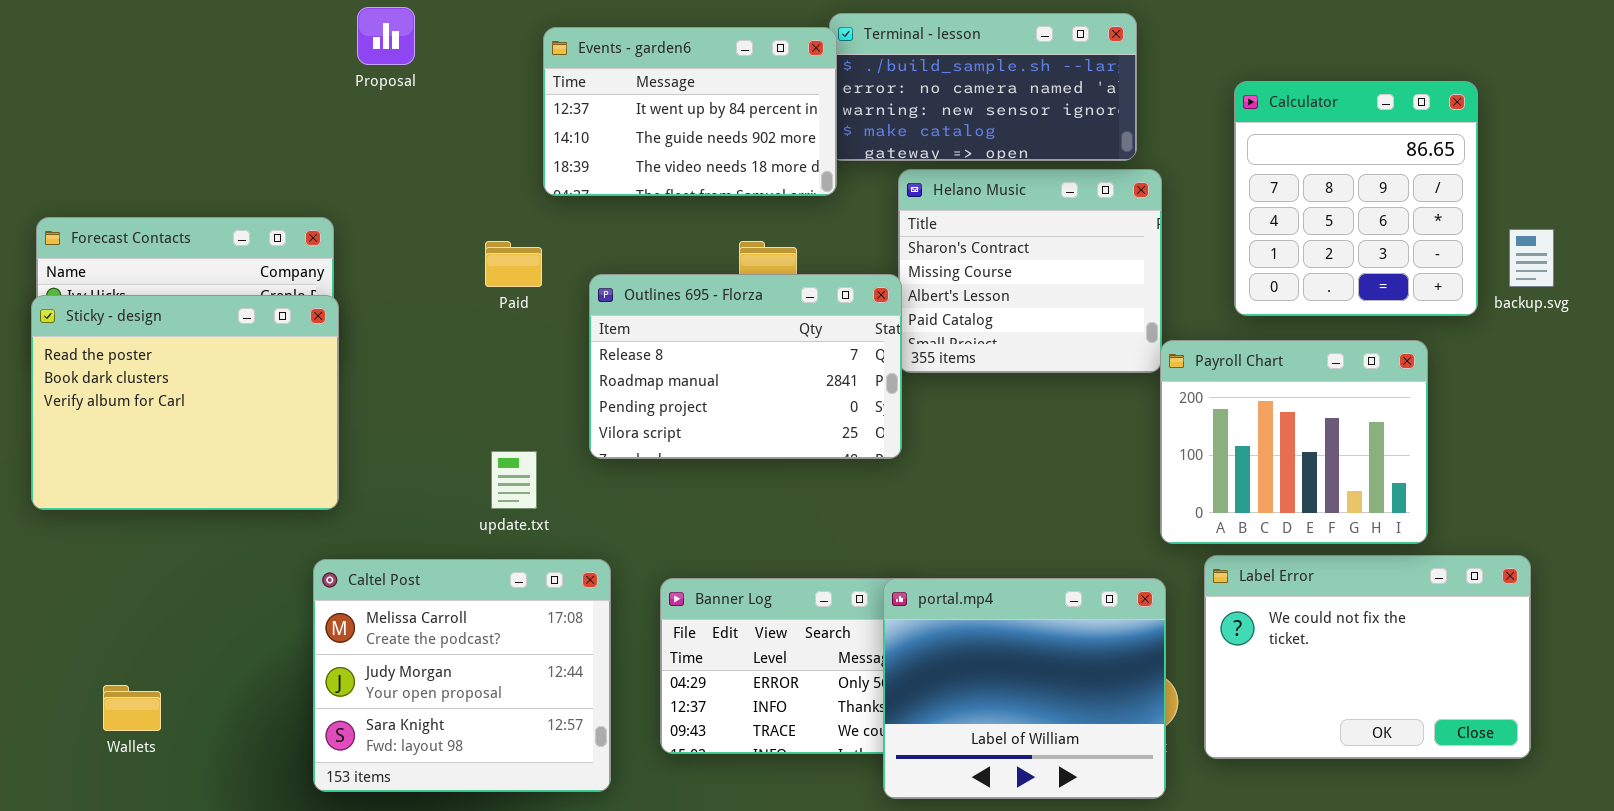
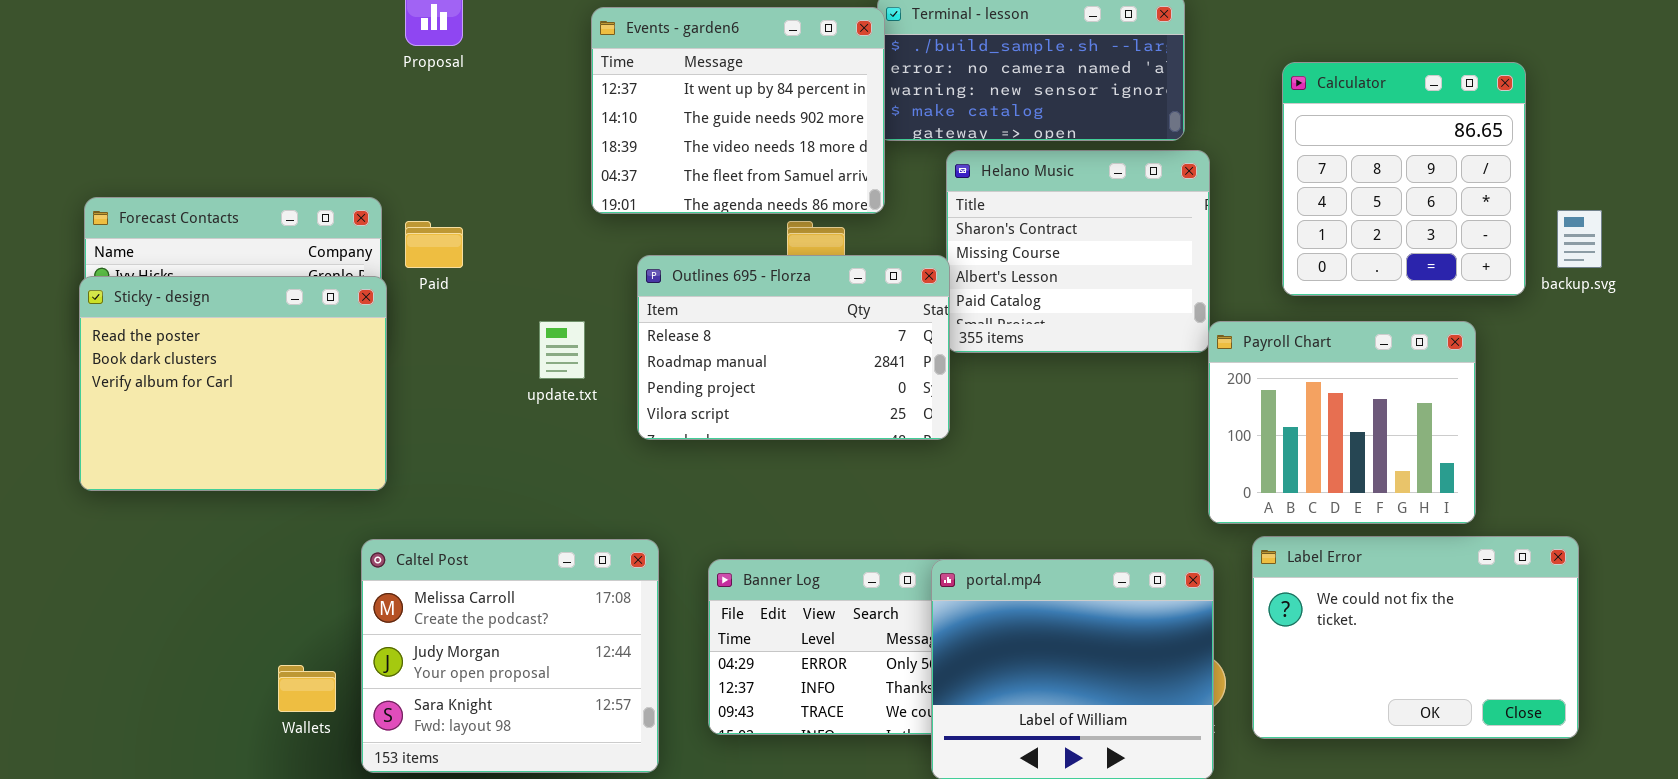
Events - garden6: [543,27,837,196] -> [591,7,885,214], resized
Paid: [485,241,542,287] -> [405,221,463,268], moved
update.txt: [491,451,537,509] -> [539,321,585,379], moved
Wallets: [103,685,161,731] -> [278,665,336,712], moved

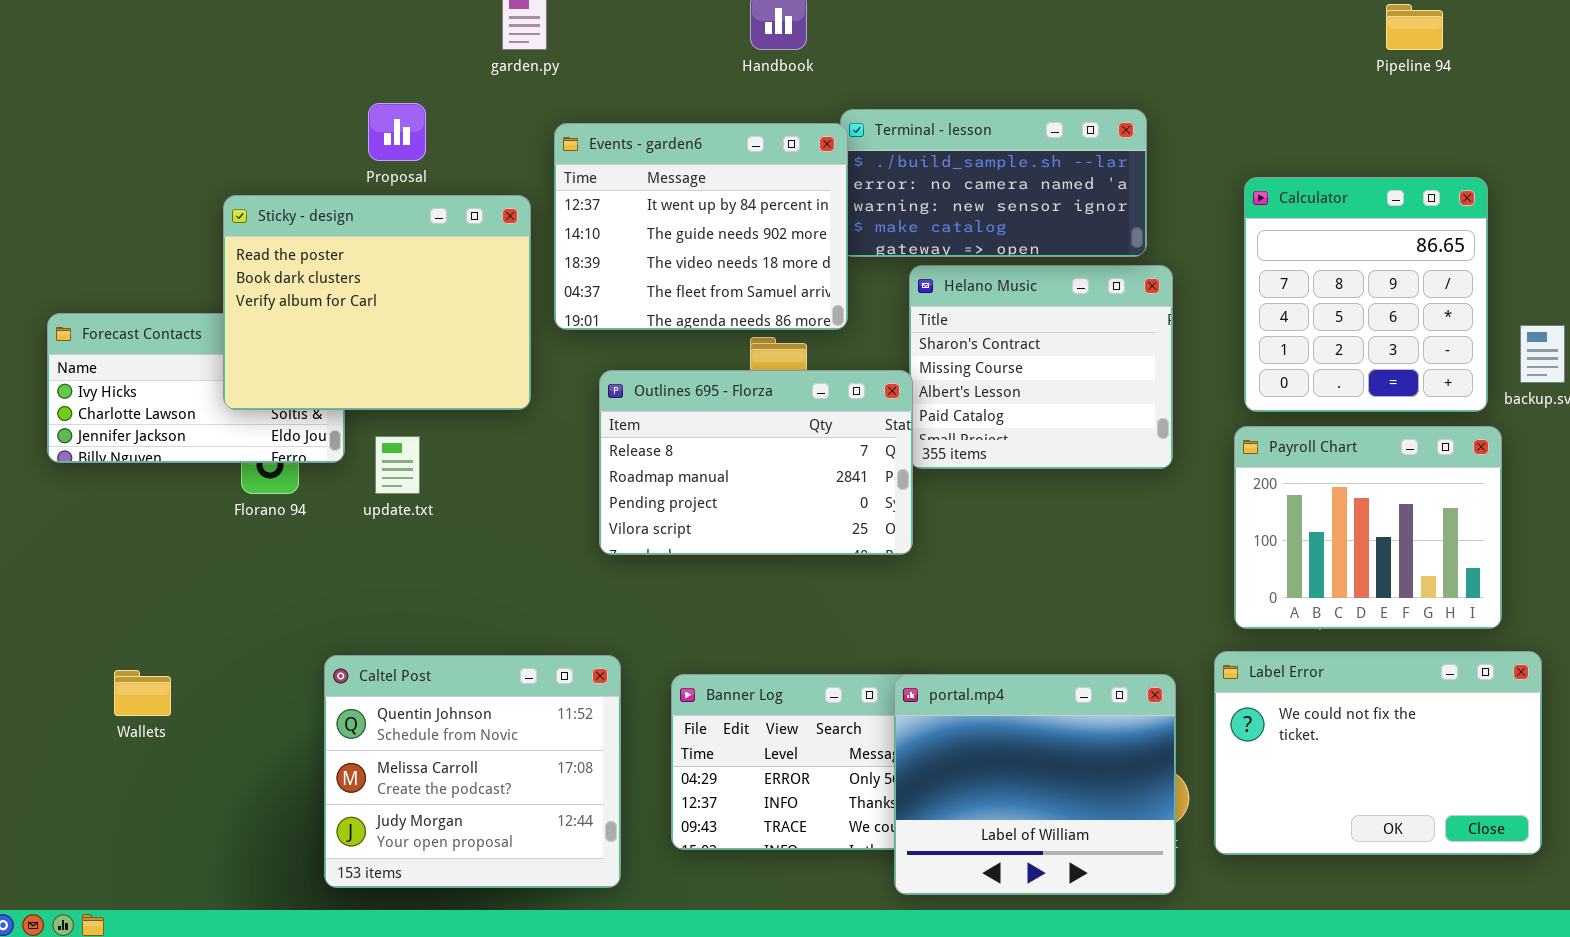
Sticky - design: [79,276,387,491] -> [223,195,531,410], moved
update.txt: [539,321,585,379] -> [375,436,420,494], moved
Payroll Chart: [1208,321,1476,524] -> [1234,426,1502,629], moved
Caltel Post: [361,539,659,773] -> [324,655,621,888], scrolled up 1 row
Wallets: [278,665,336,712] -> [114,670,171,716], moved

